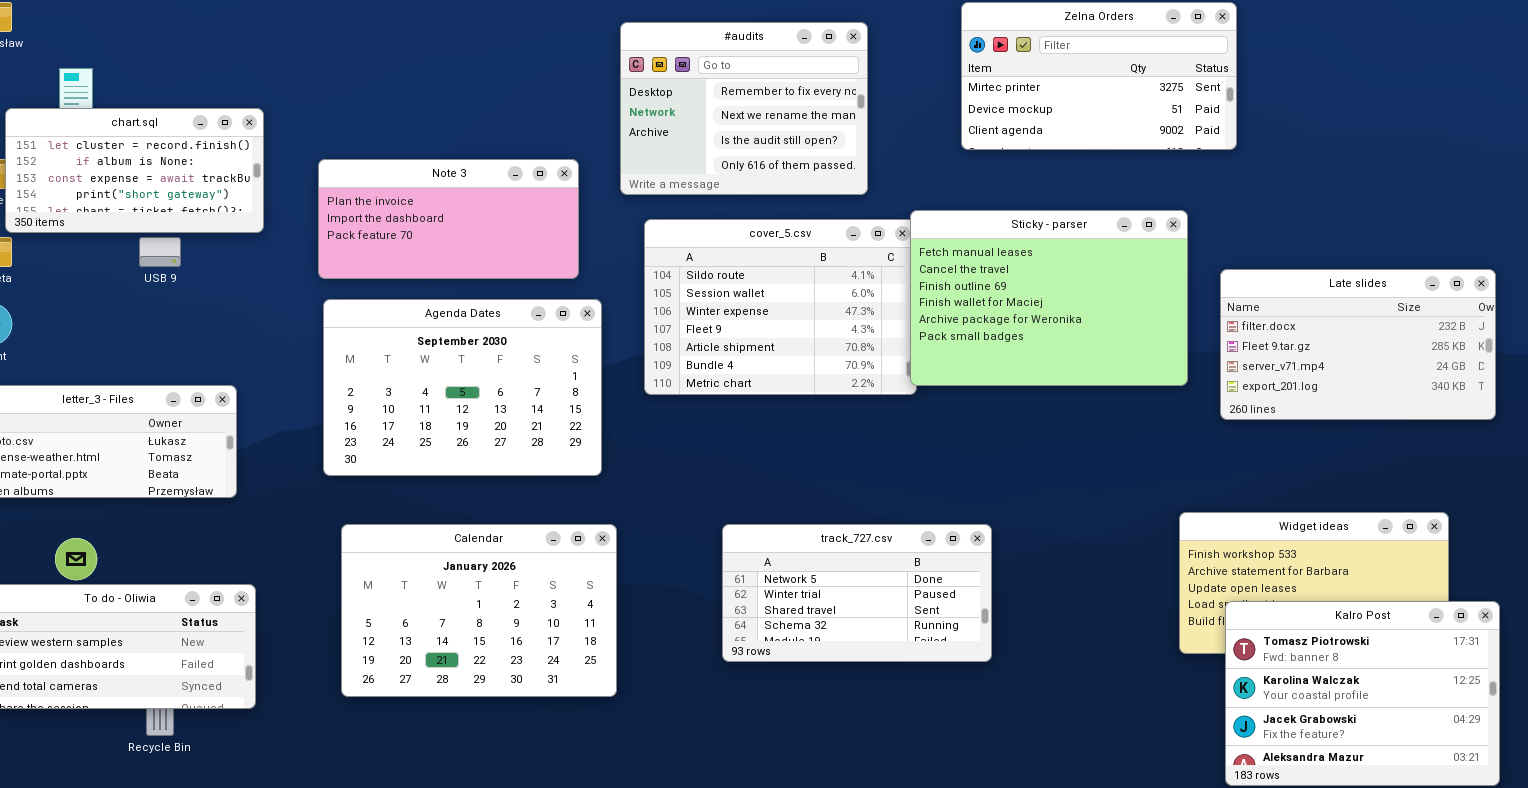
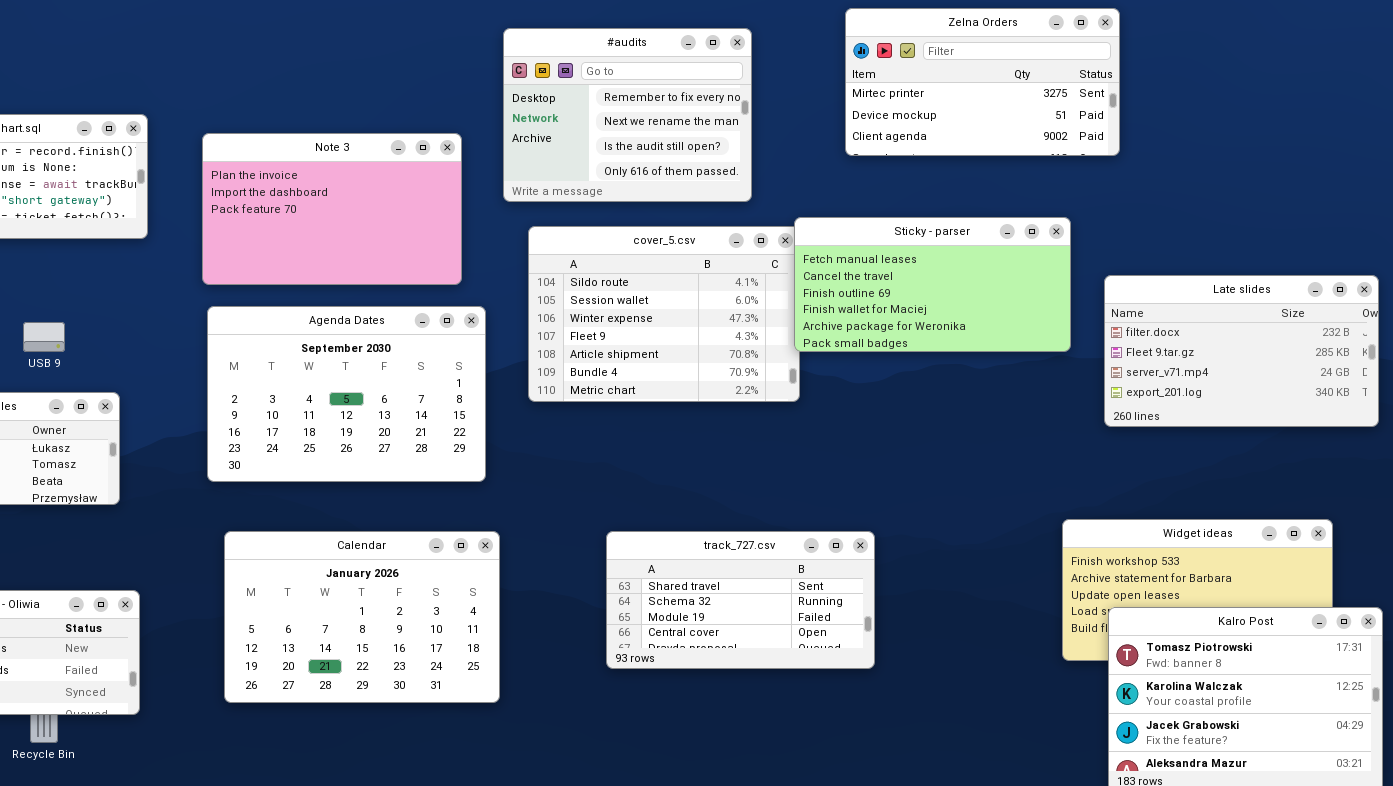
Note 3: [318,159,579,279] -> [202,133,462,285], resized
Sticky - parser: [910,210,1188,386] -> [794,217,1071,352], resized
USB 9: [139,237,181,267] -> [23,322,65,352], moved
track_727.csv: [722,524,992,662] -> [606,531,875,669], scrolled down 2 rows

